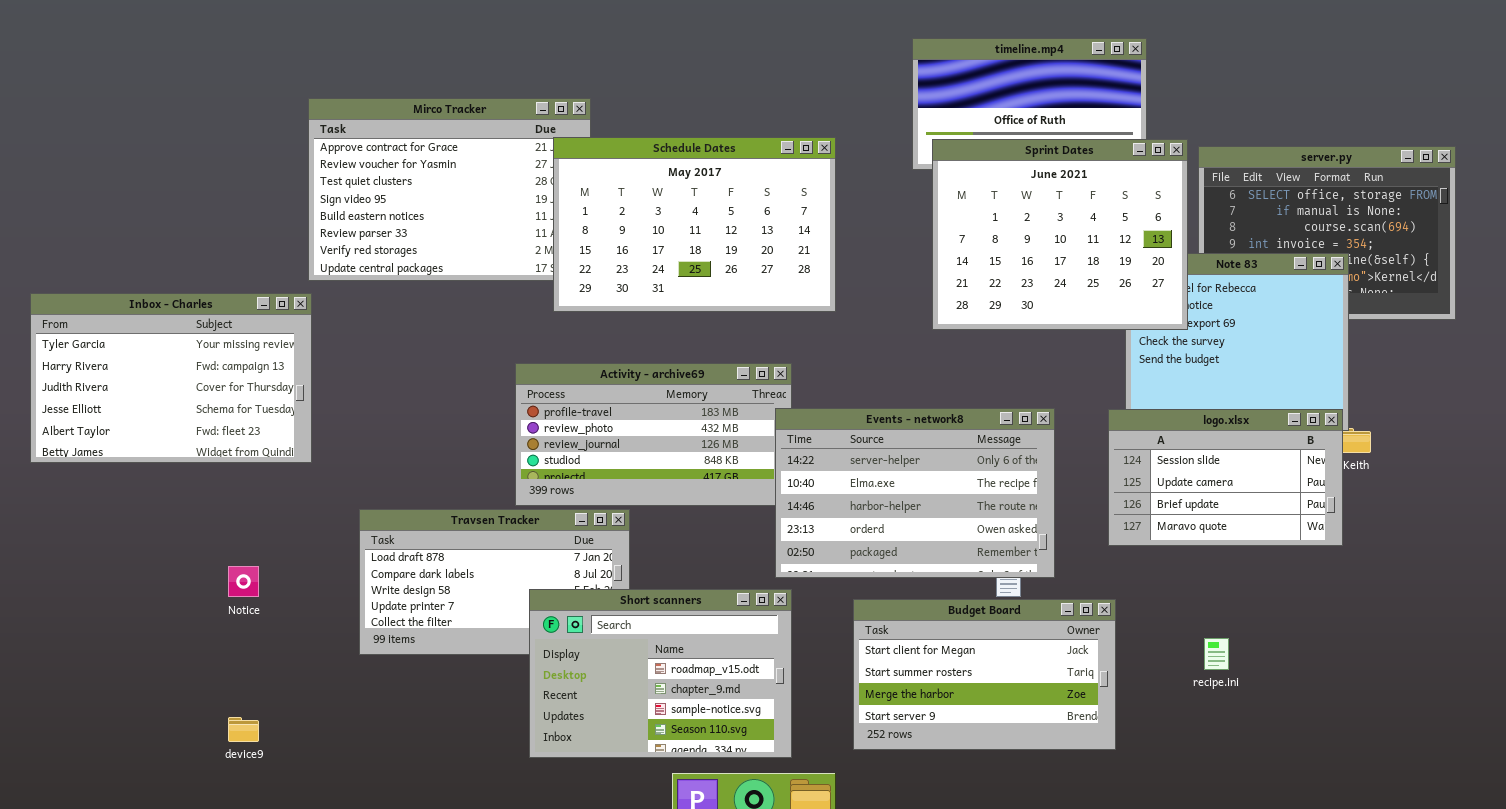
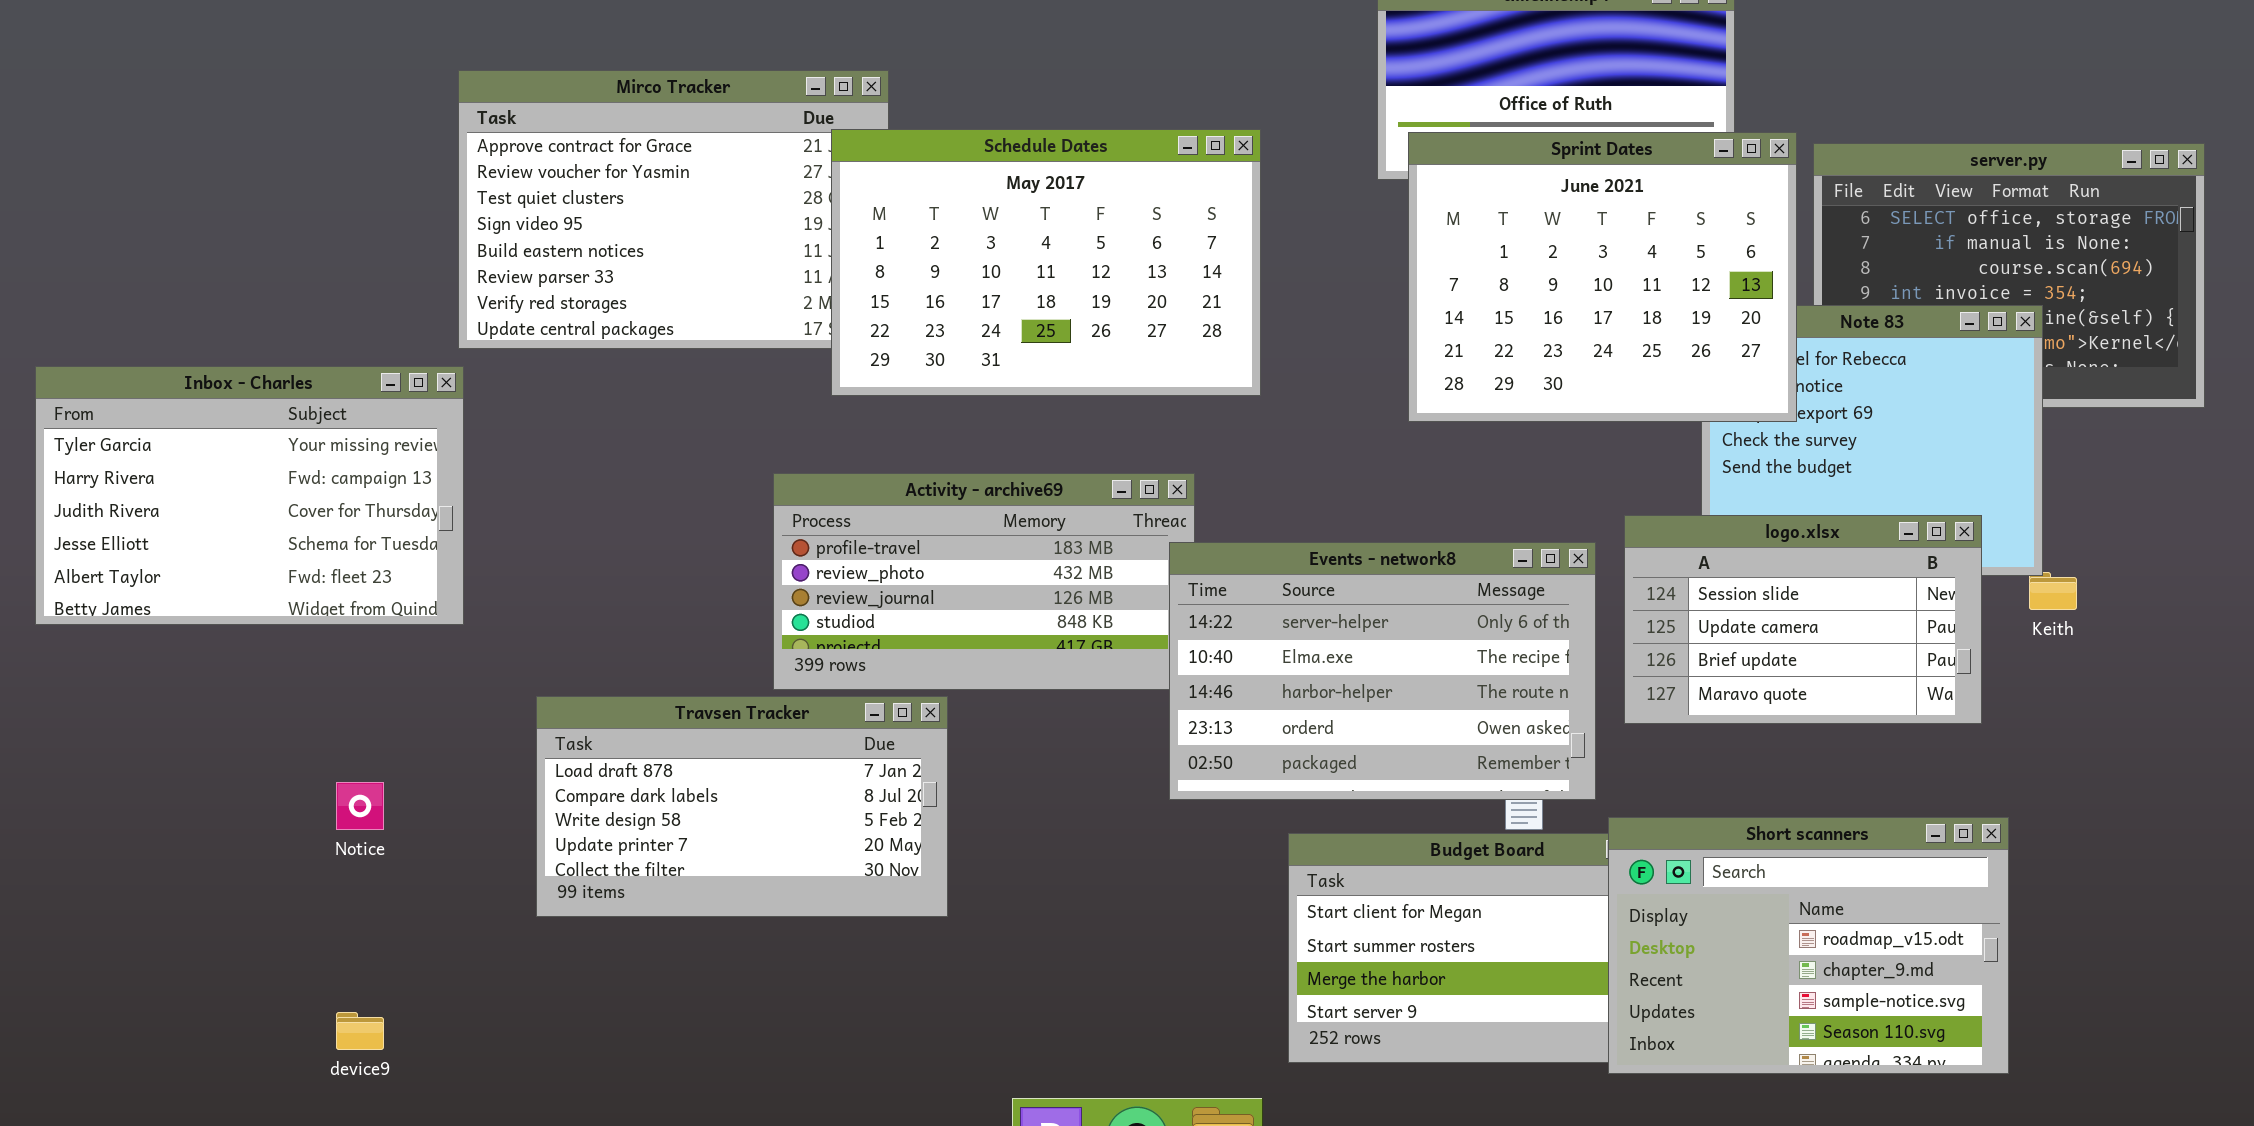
logo.xlsx: [1108,409,1343,546] -> [1624,515,1982,724], moved
Short scanners: [529,589,792,758] -> [1608,817,2009,1074], moved

